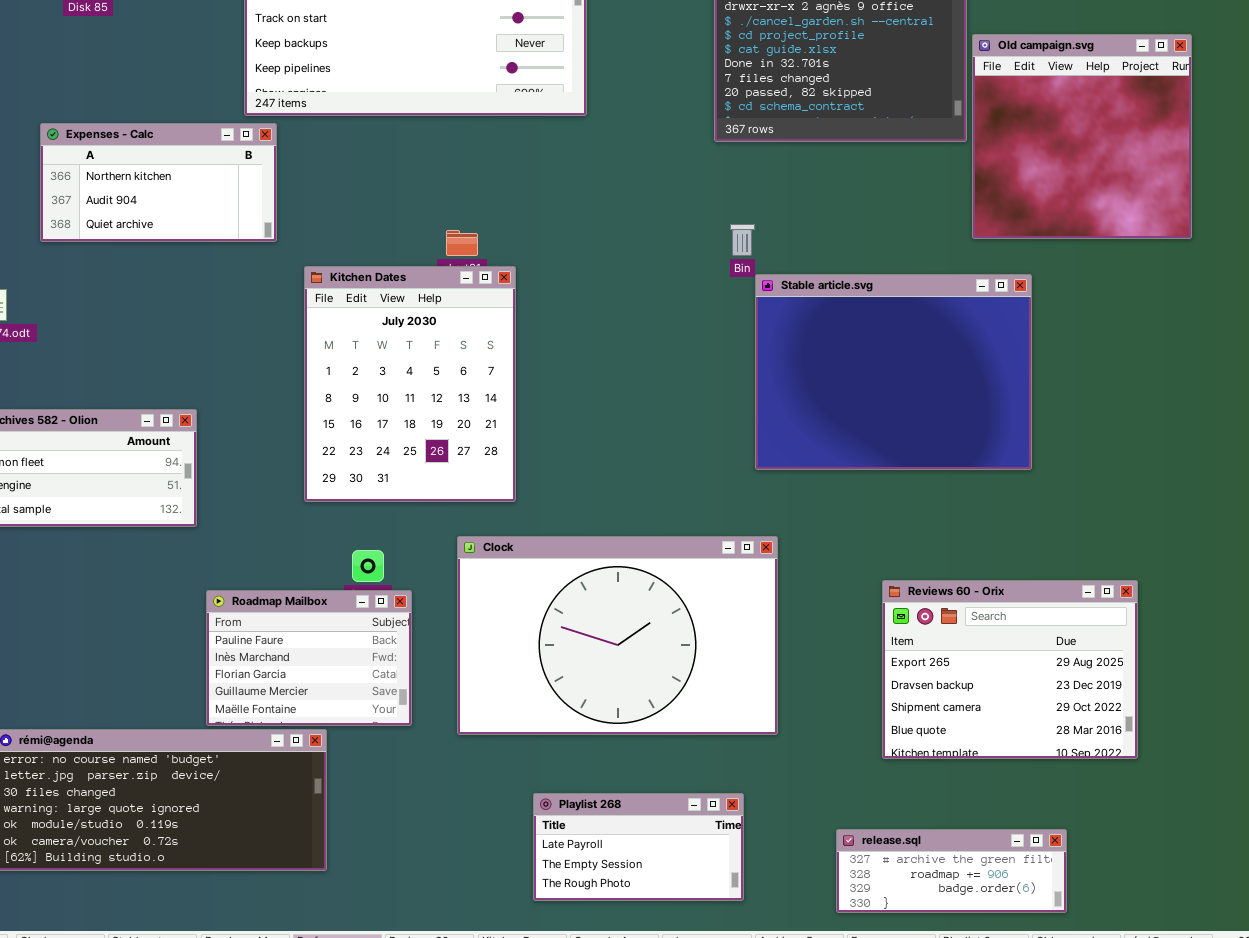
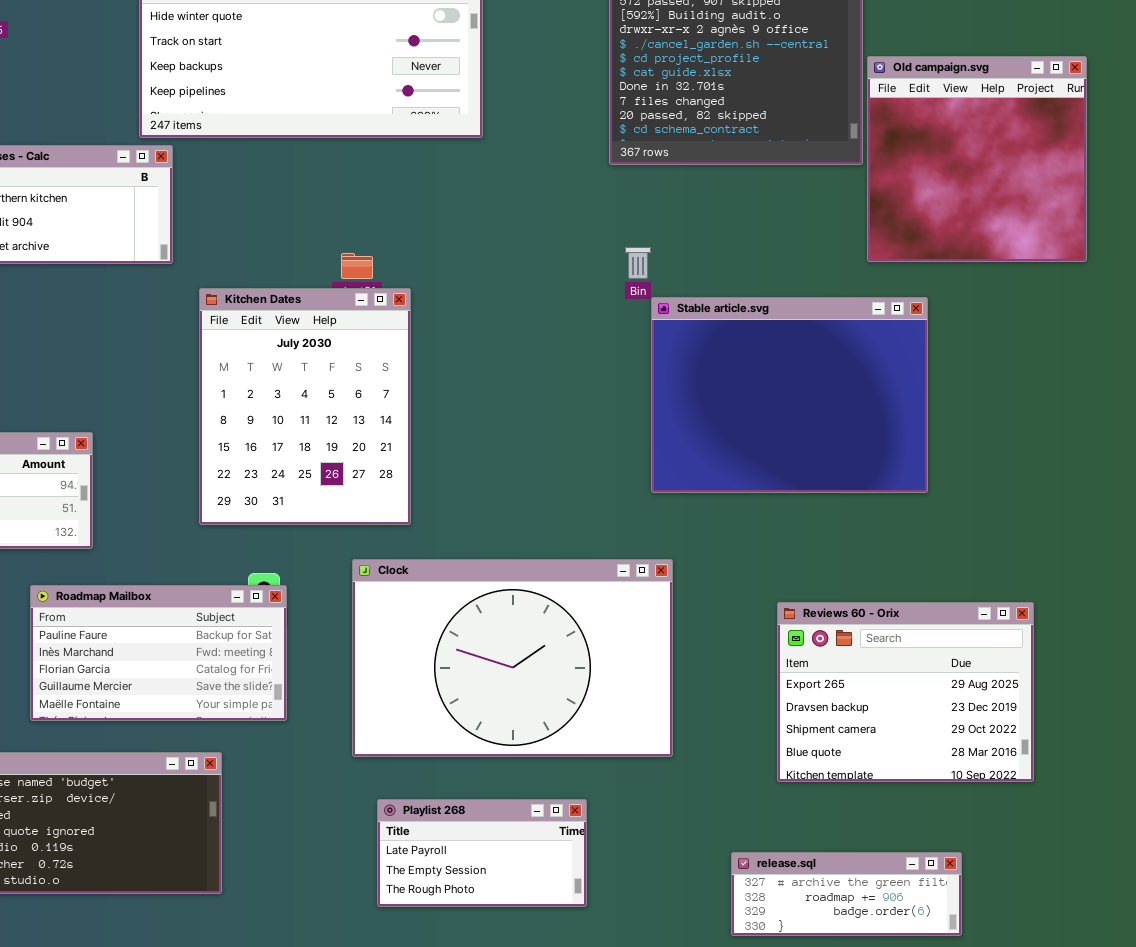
Roadmap Mailbox: [206,590,412,726] -> [30,585,287,721], moved, resized
Playlist 268: [533,793,744,901] -> [377,799,587,907], moved

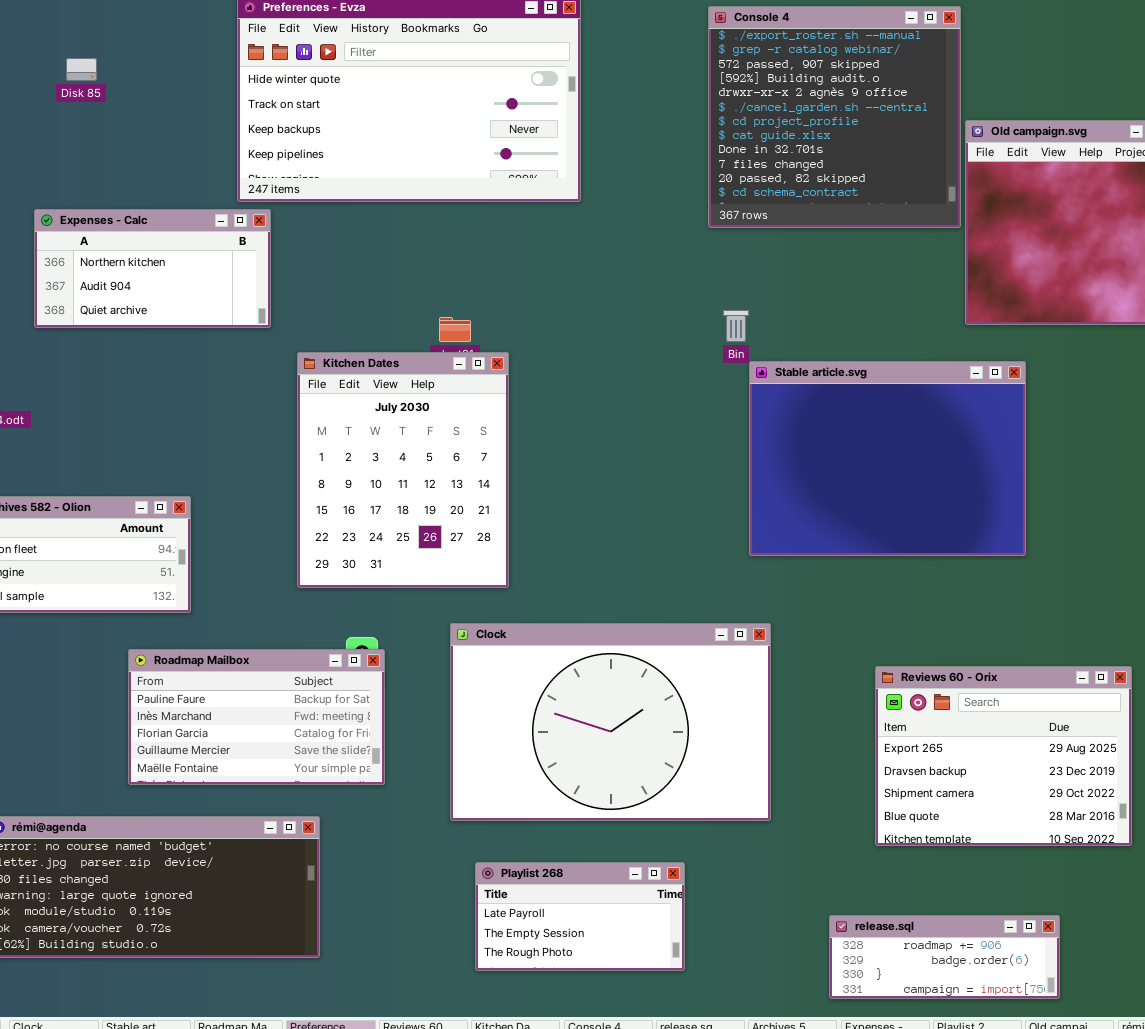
release.sql: [731,852,962,936] -> [829,915,1060,999], scrolled down 1 row

